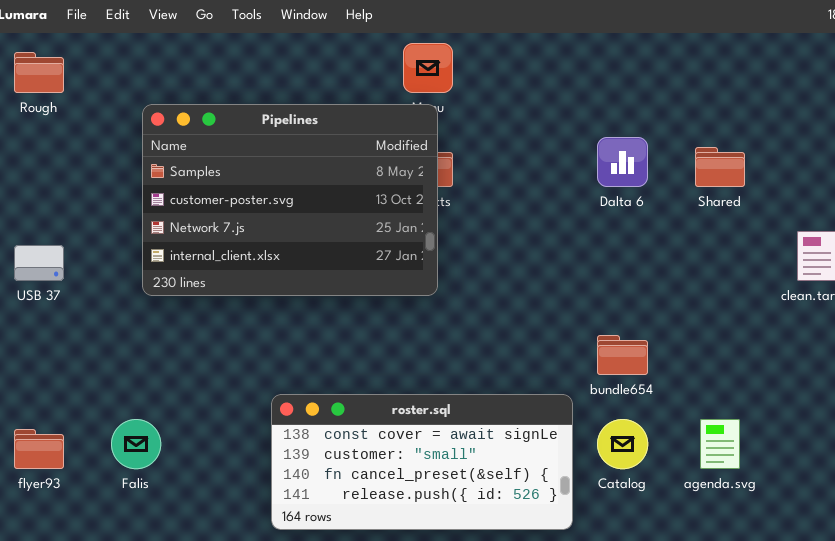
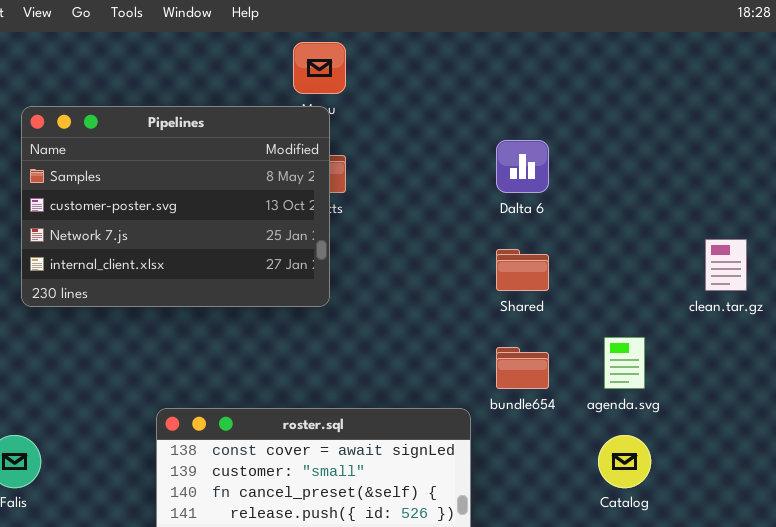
Shared: [695,147,745,187] -> [496,249,549,291], moved
Catalog: [597,419,648,469] -> [598,435,651,488], moved
agenda.svg: [700,419,740,469] -> [604,337,645,389], moved

